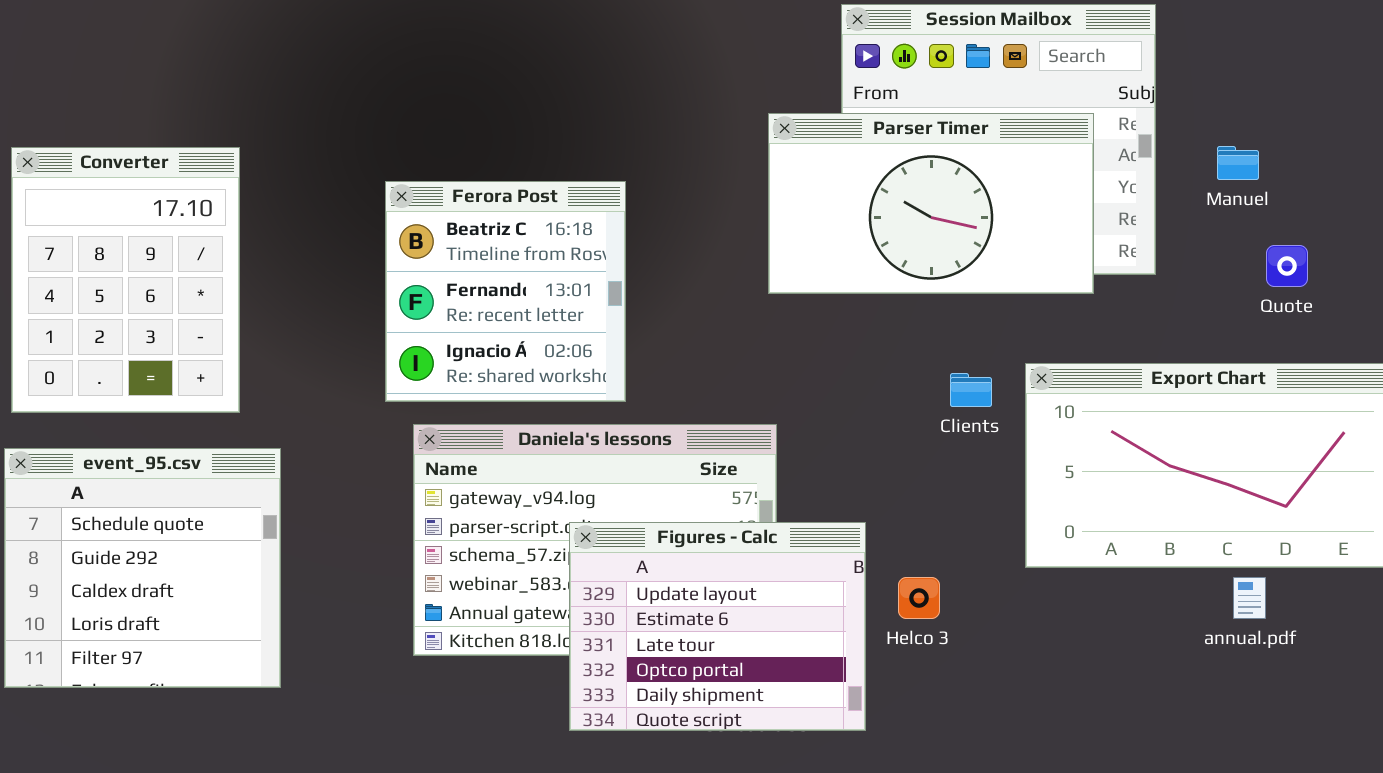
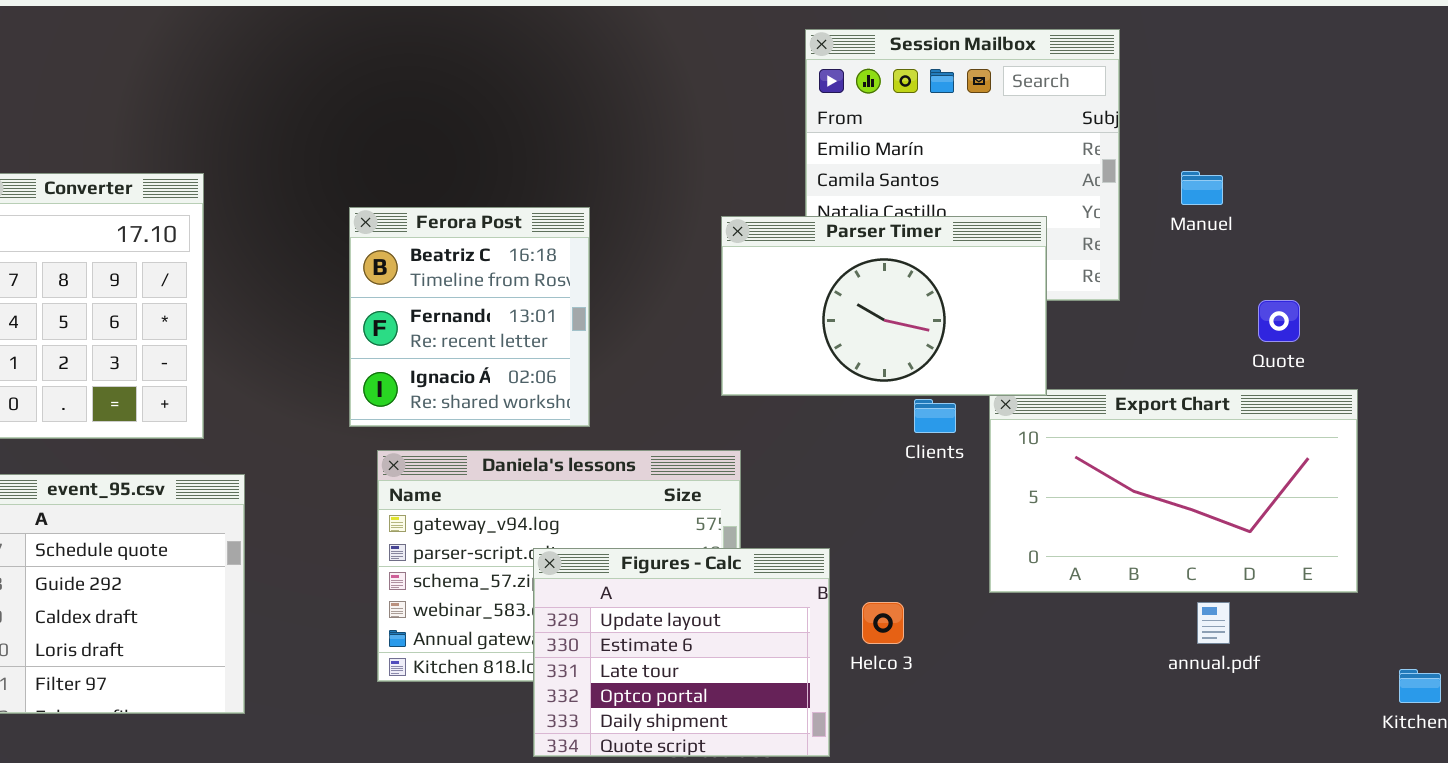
Parser Timer: [768,113,1094,294] -> [721,216,1047,396], moved
Quote: [1266,245,1308,287] -> [1258,300,1300,342], moved

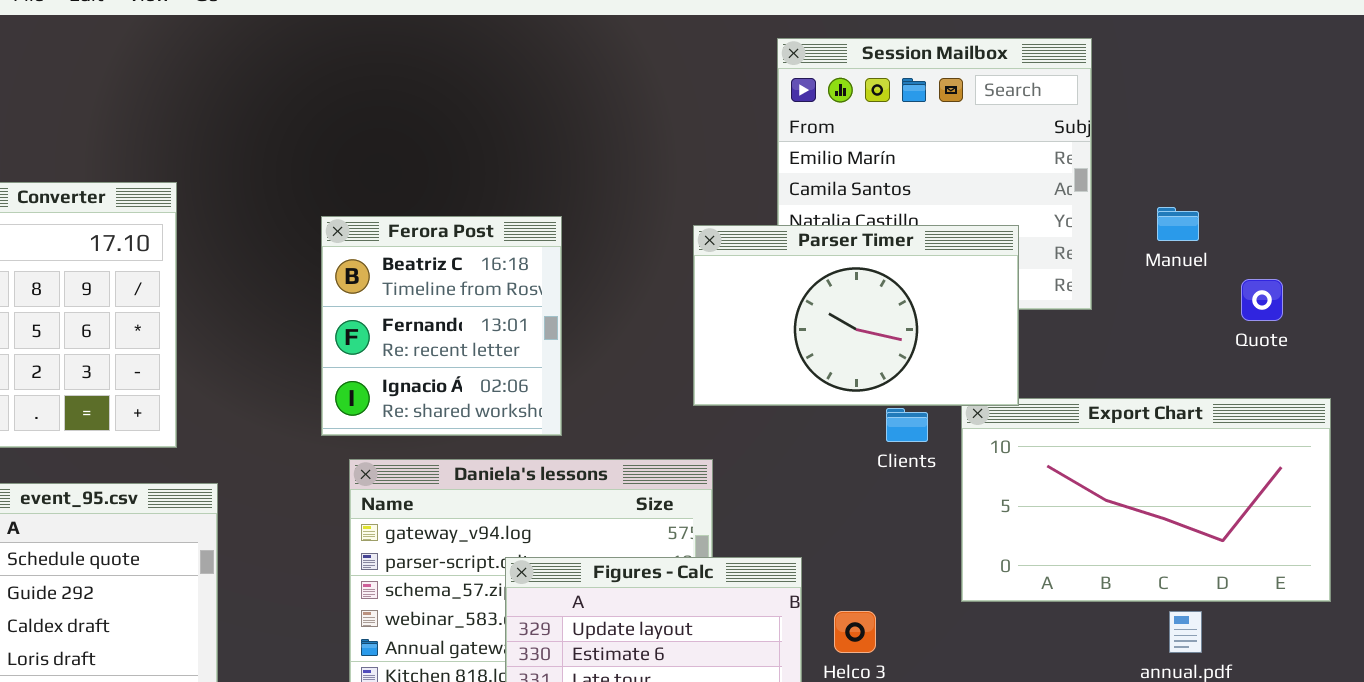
Manuel: [1181,171,1223,205] -> [1157,207,1199,241], moved
Quote: [1258,300,1300,342] -> [1241,279,1283,321], moved

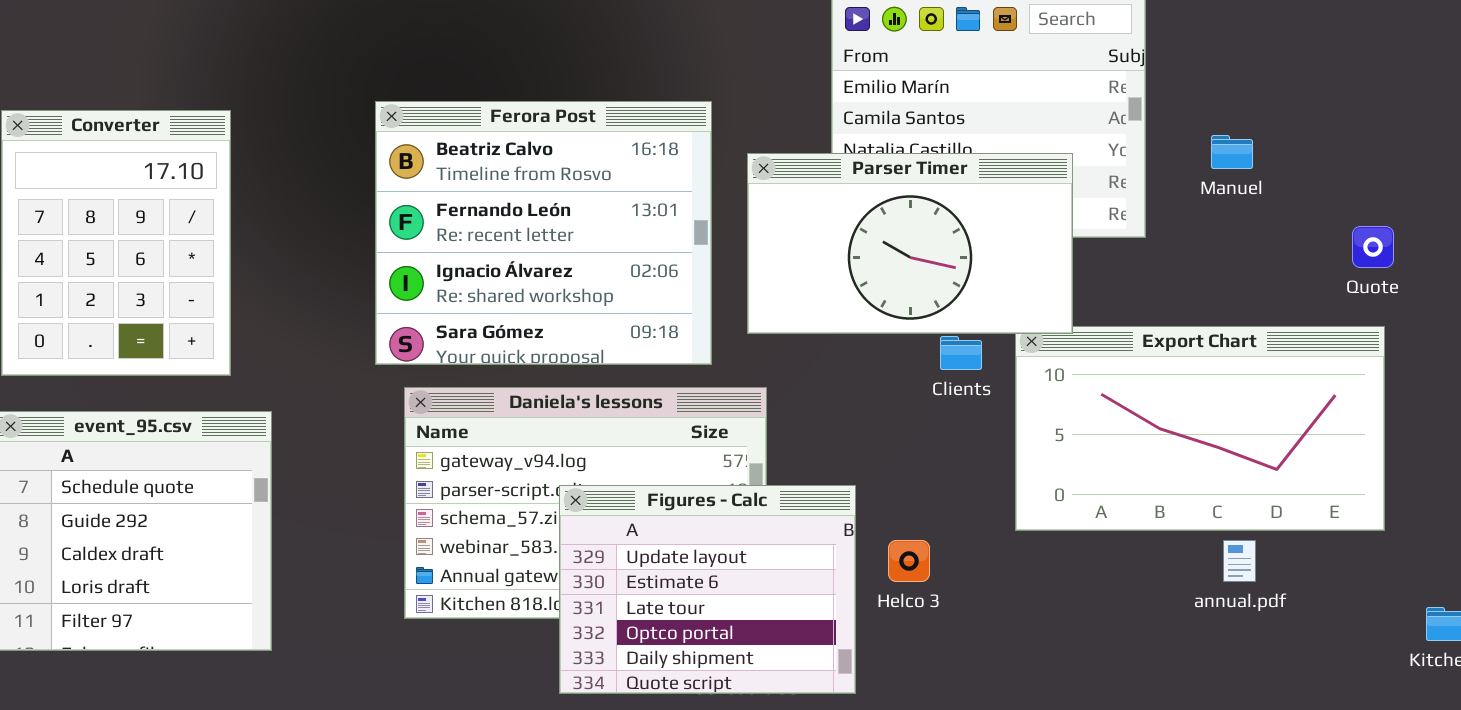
Ferora Post: [321,216,562,436] -> [375,101,712,365], resized
Quote: [1241,279,1283,321] -> [1352,226,1394,268], moved

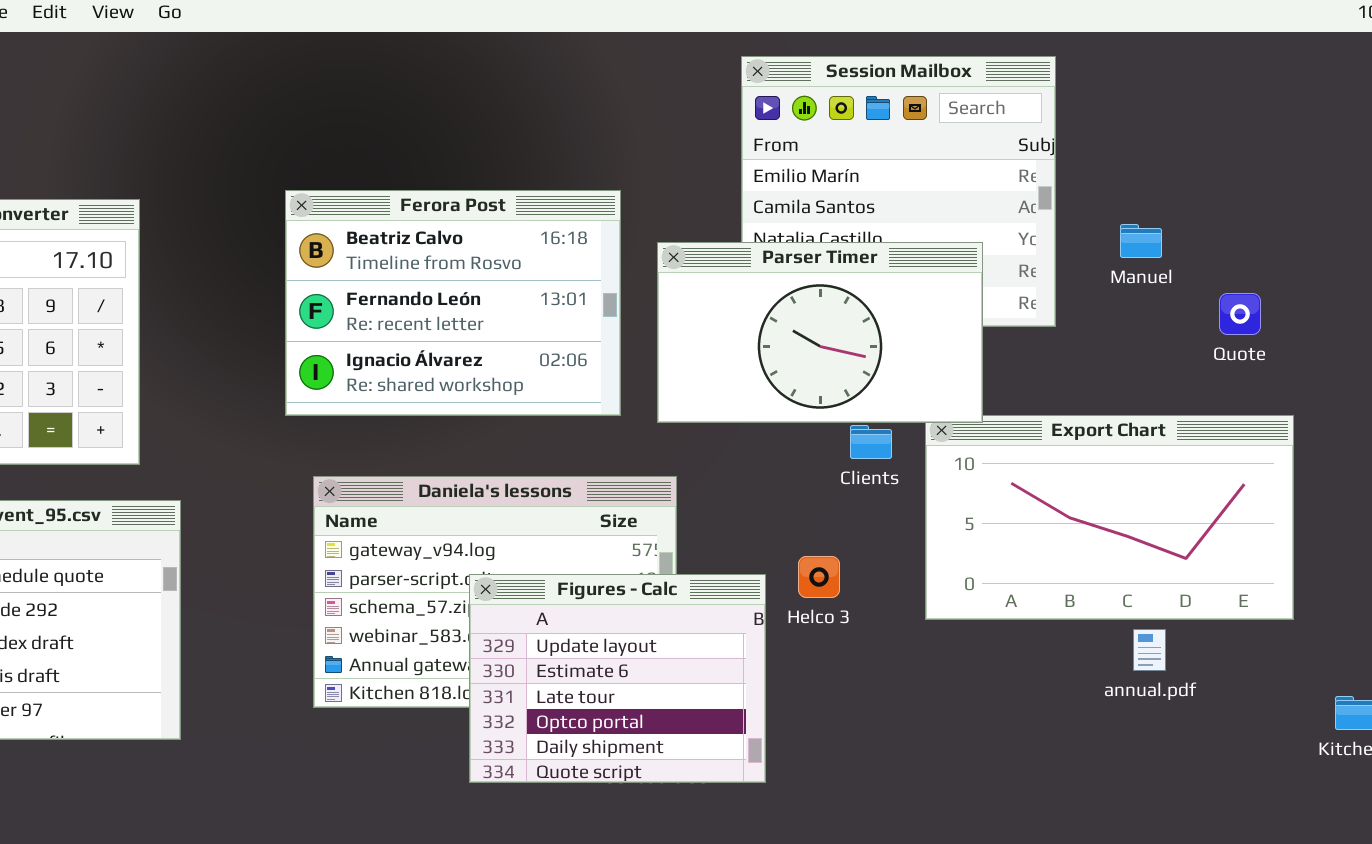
Ferora Post: [375,101,712,365] -> [285,190,621,416], resized
Quote: [1352,226,1394,268] -> [1219,293,1261,335], moved
Helco 3: [888,540,930,582] -> [798,556,840,598], moved

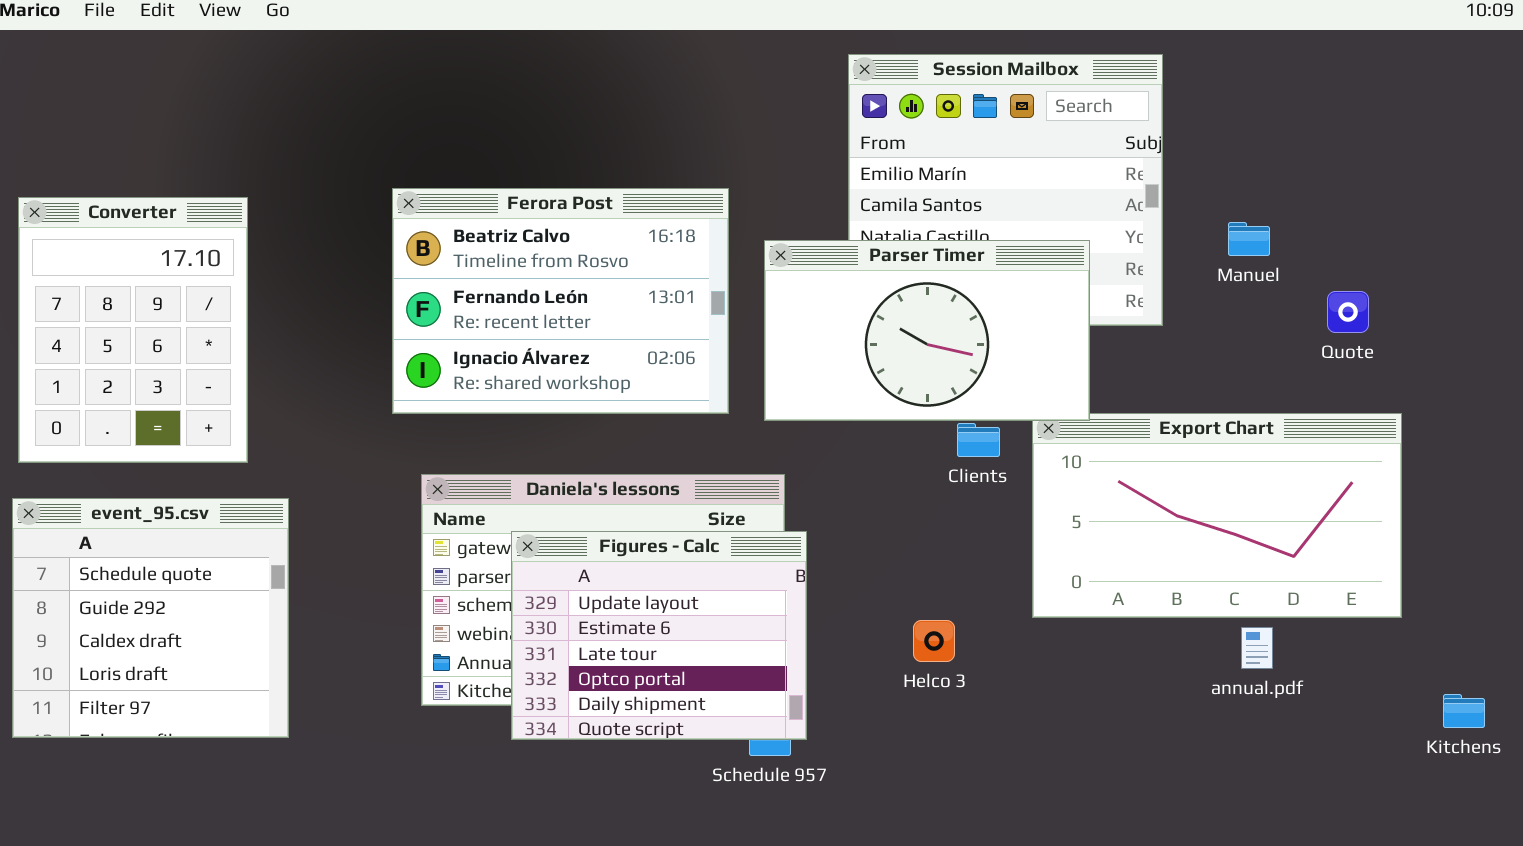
Helco 3: [798,556,840,598] -> [913,620,955,662], moved
Figures - Calc: [469,574,766,783] -> [511,531,807,740], moved

